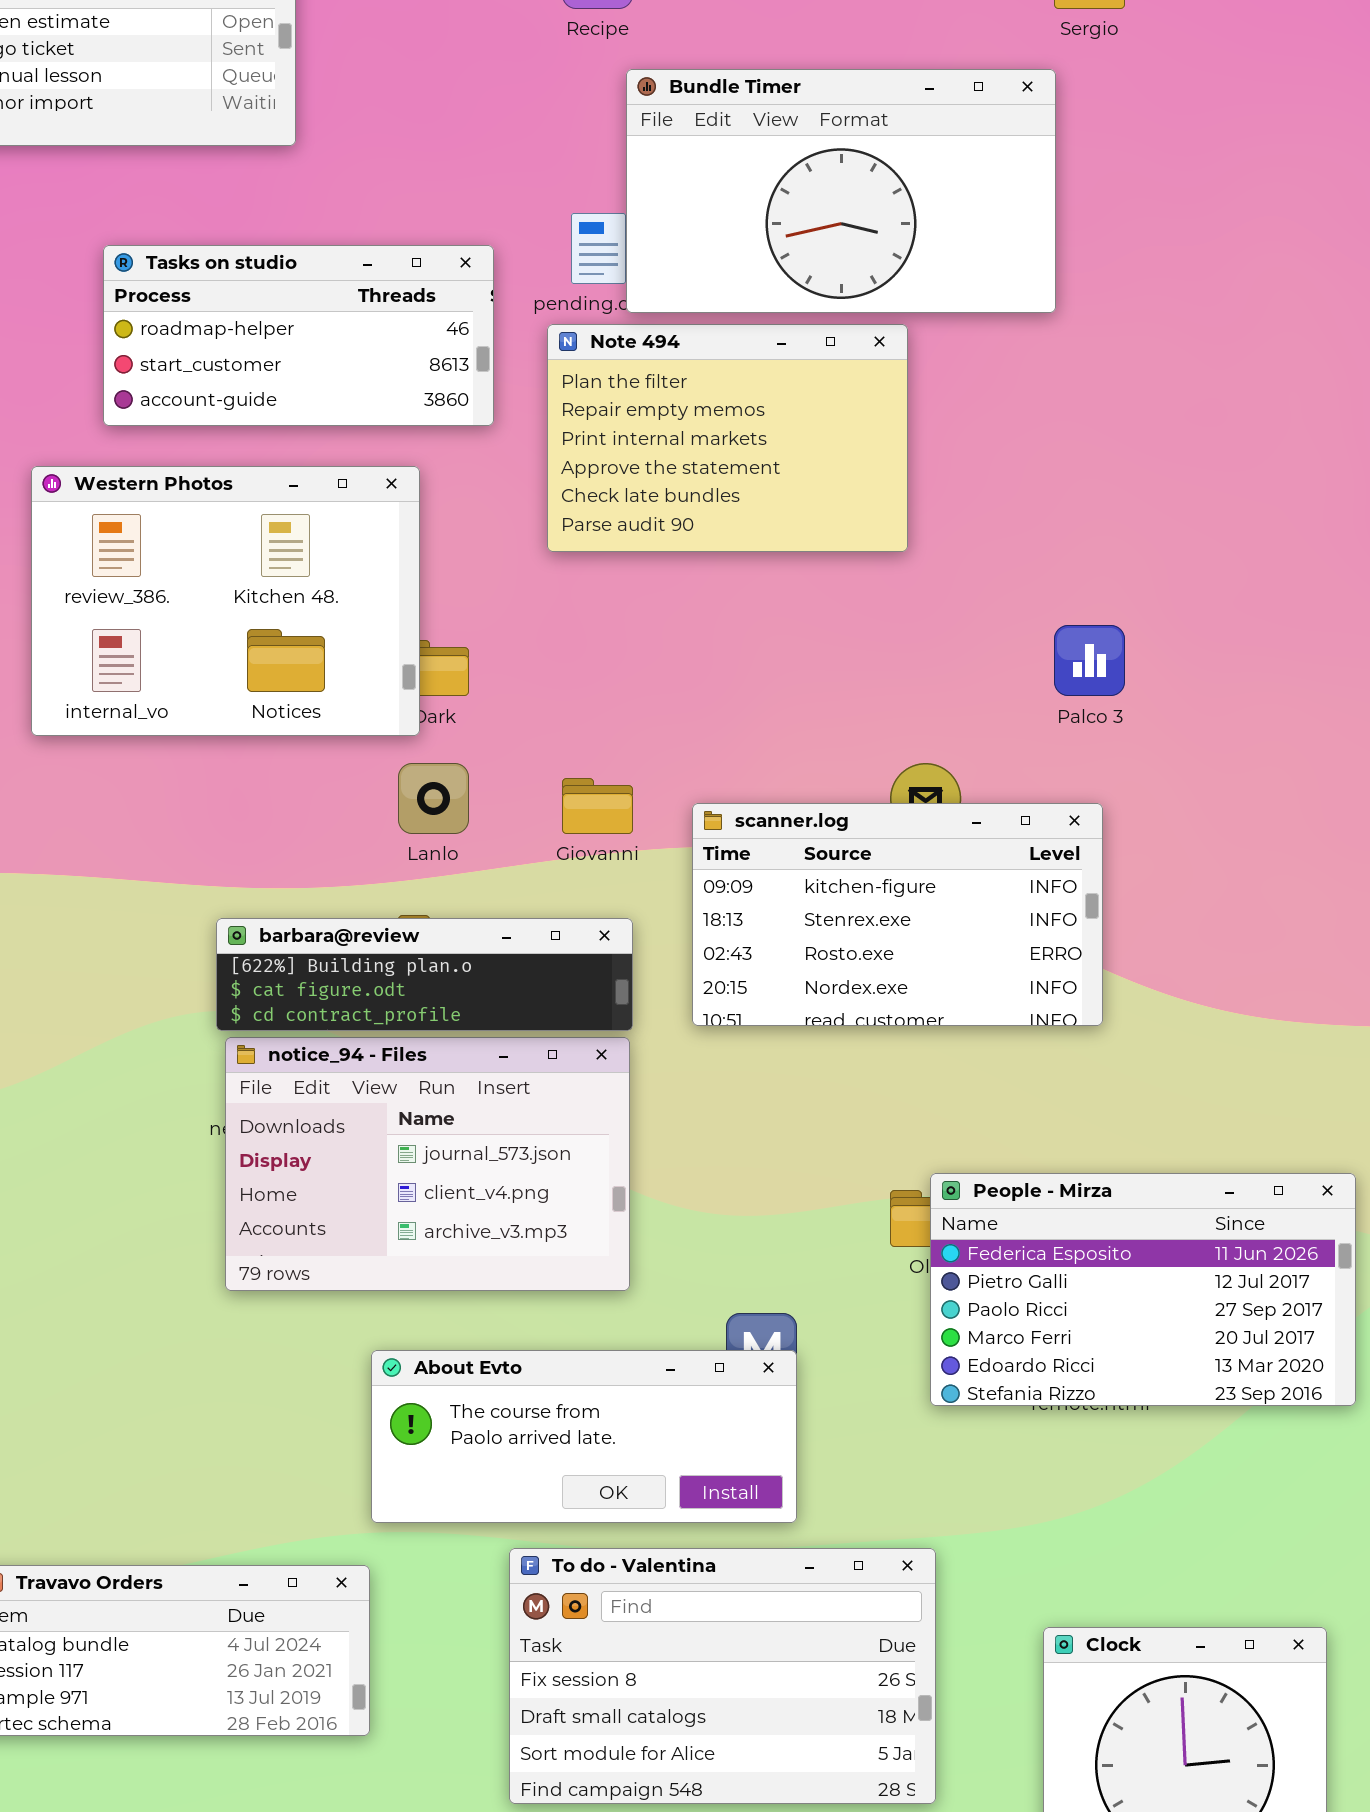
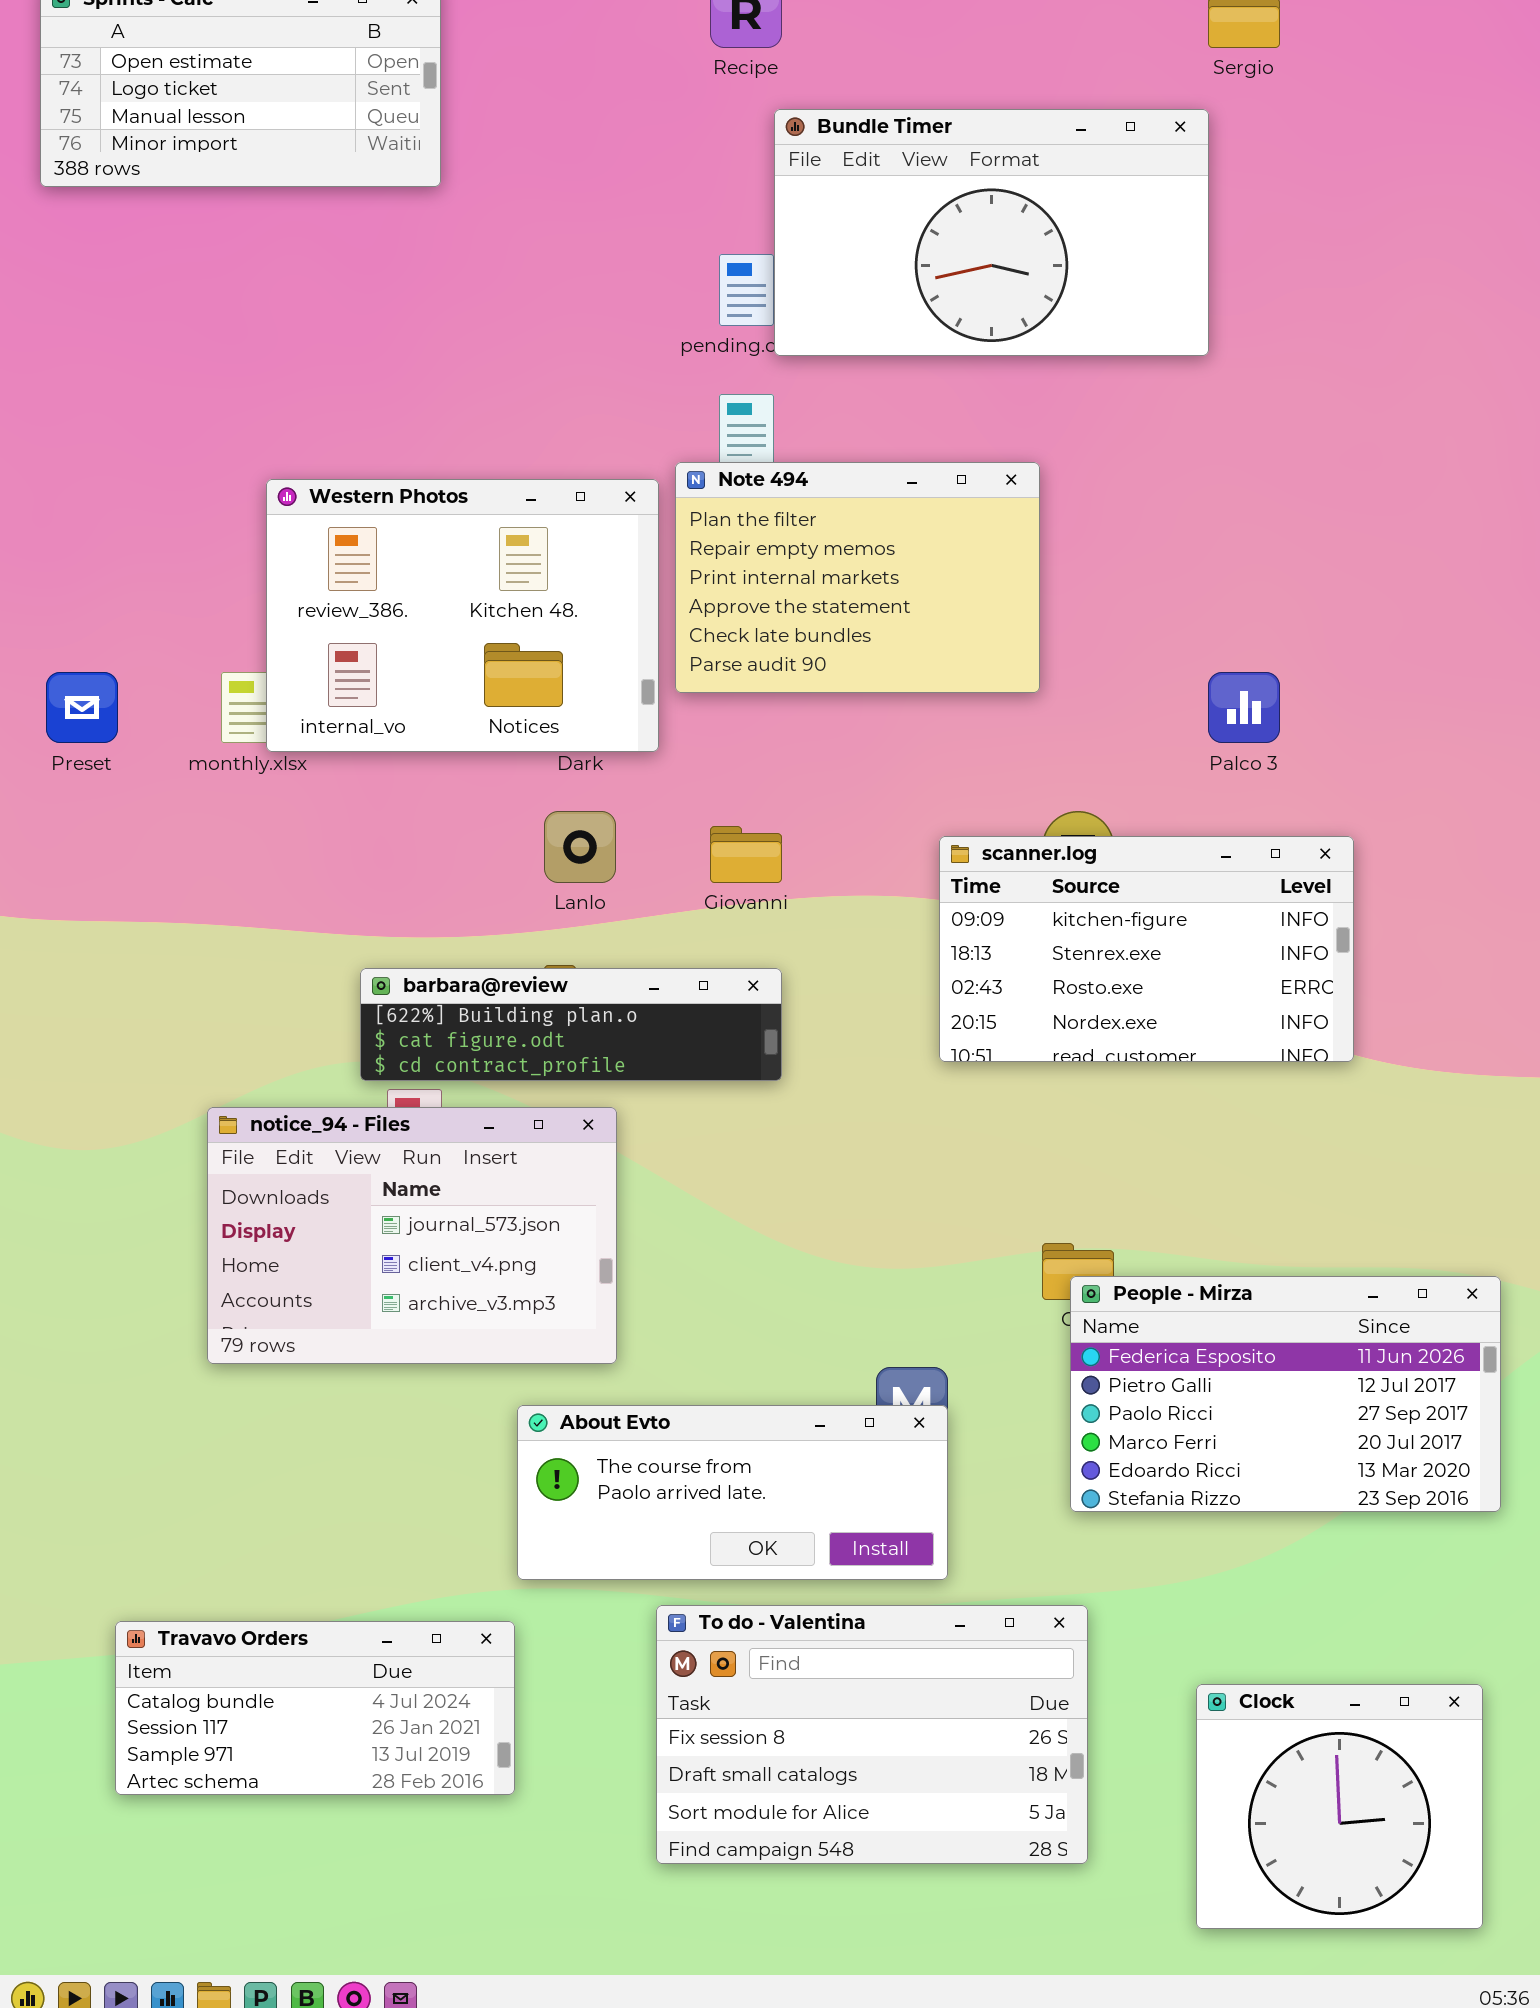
Tasks on studio: [103,245,494,426] -> none, closed
Note 494: [547,324,908,552] -> [675,462,1040,693], moved
Western Photos: [31,466,420,736] -> [266,479,659,752], moved
scanner.log: [692,803,1103,1026] -> [939,836,1354,1062], moved
notice_94 - Files: [225,1037,630,1291] -> [207,1107,617,1364], moved
People - Mirza: [930,1173,1356,1406] -> [1070,1276,1501,1512], moved

